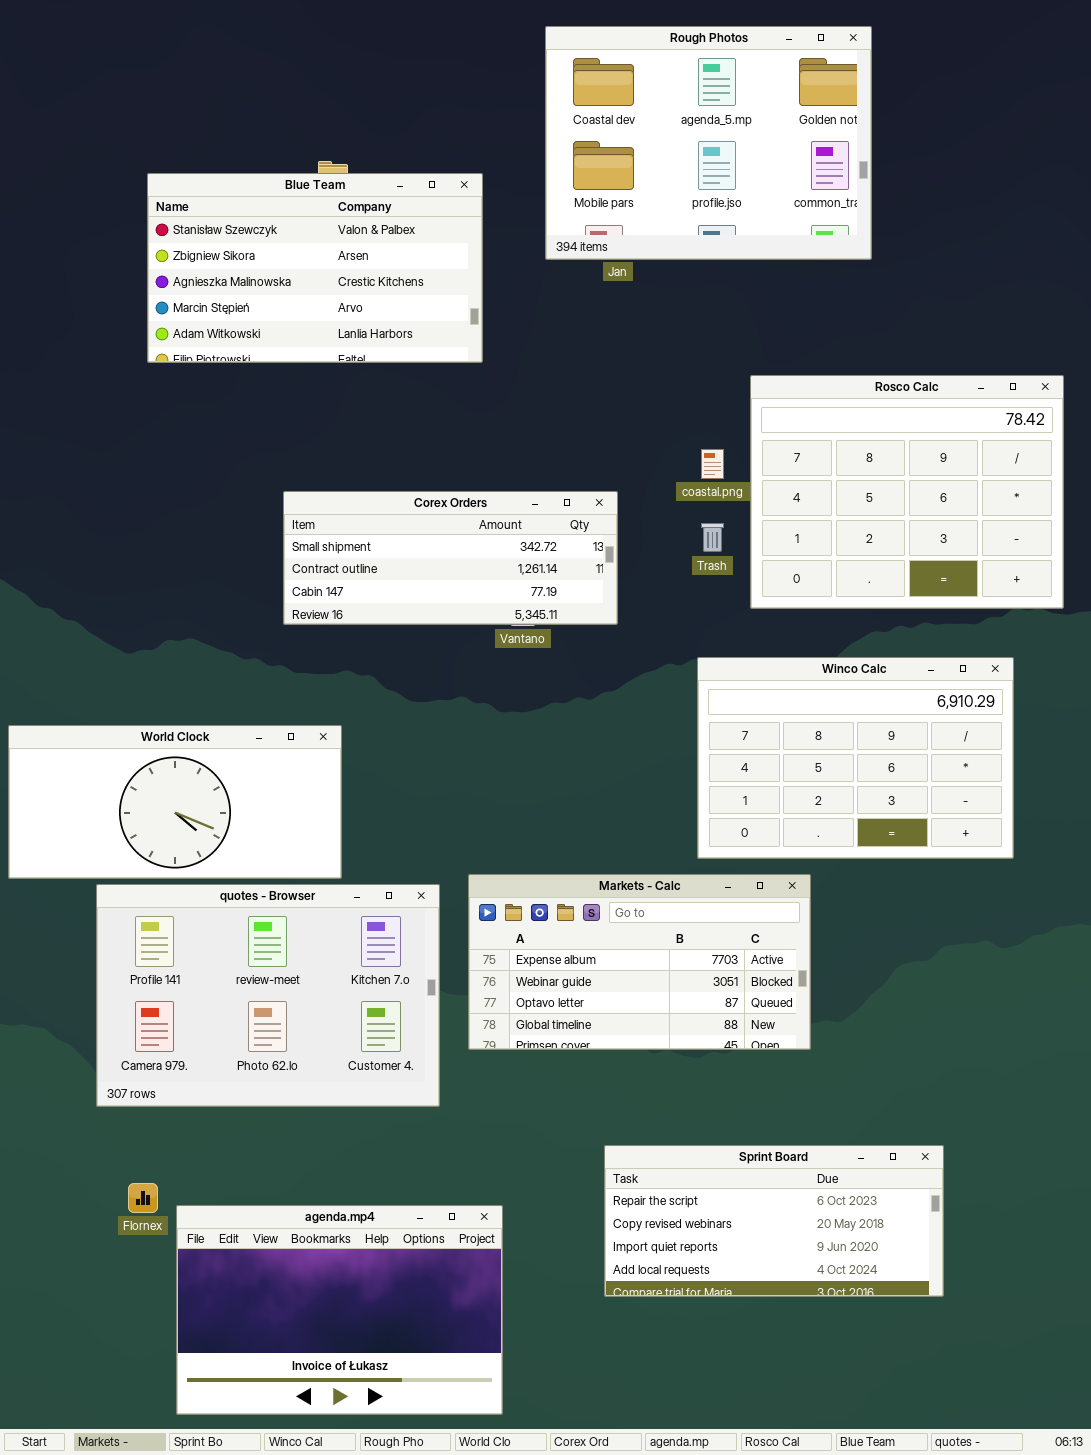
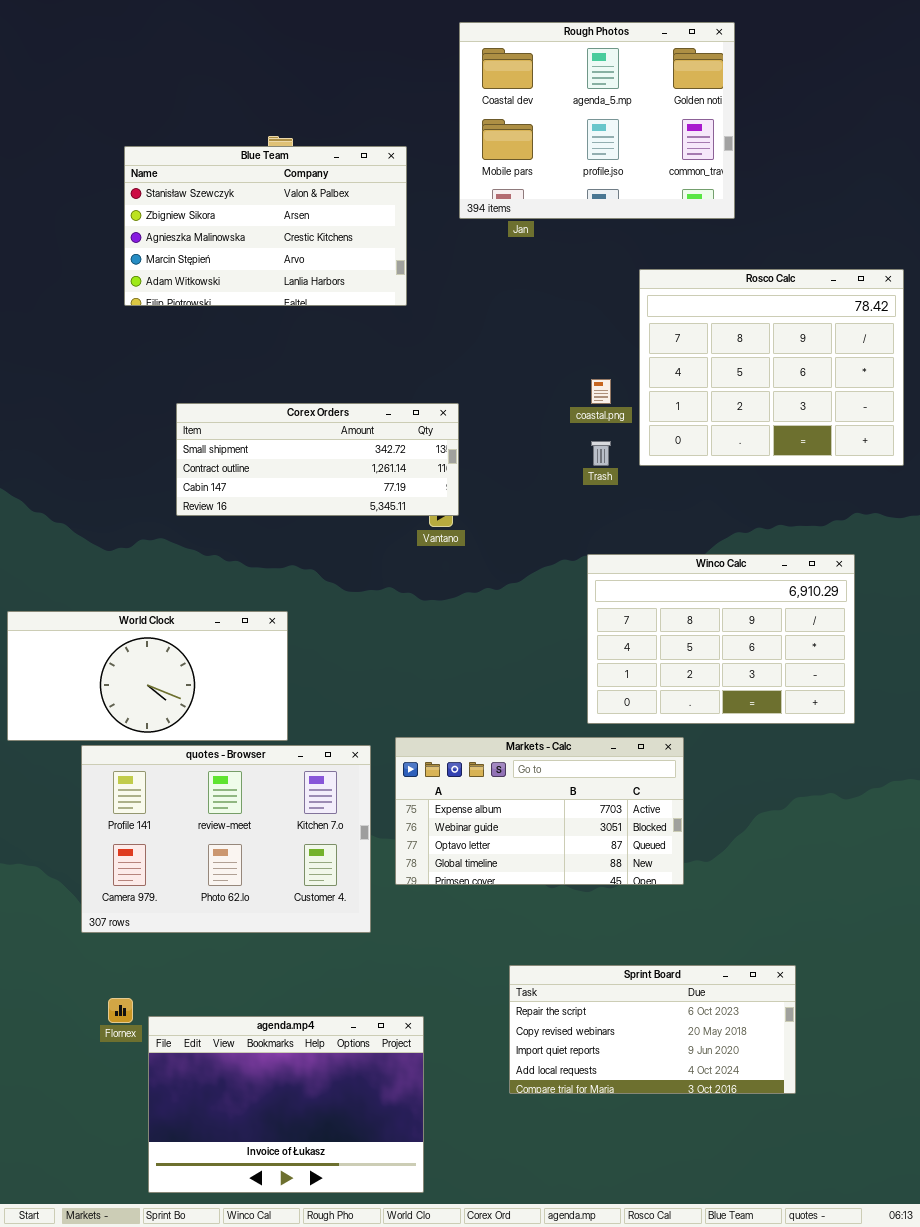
Rosco Calc: [750,375,1064,609] -> [639,269,904,466], moved
Corex Orders: [283,491,618,625] -> [176,403,459,516], moved

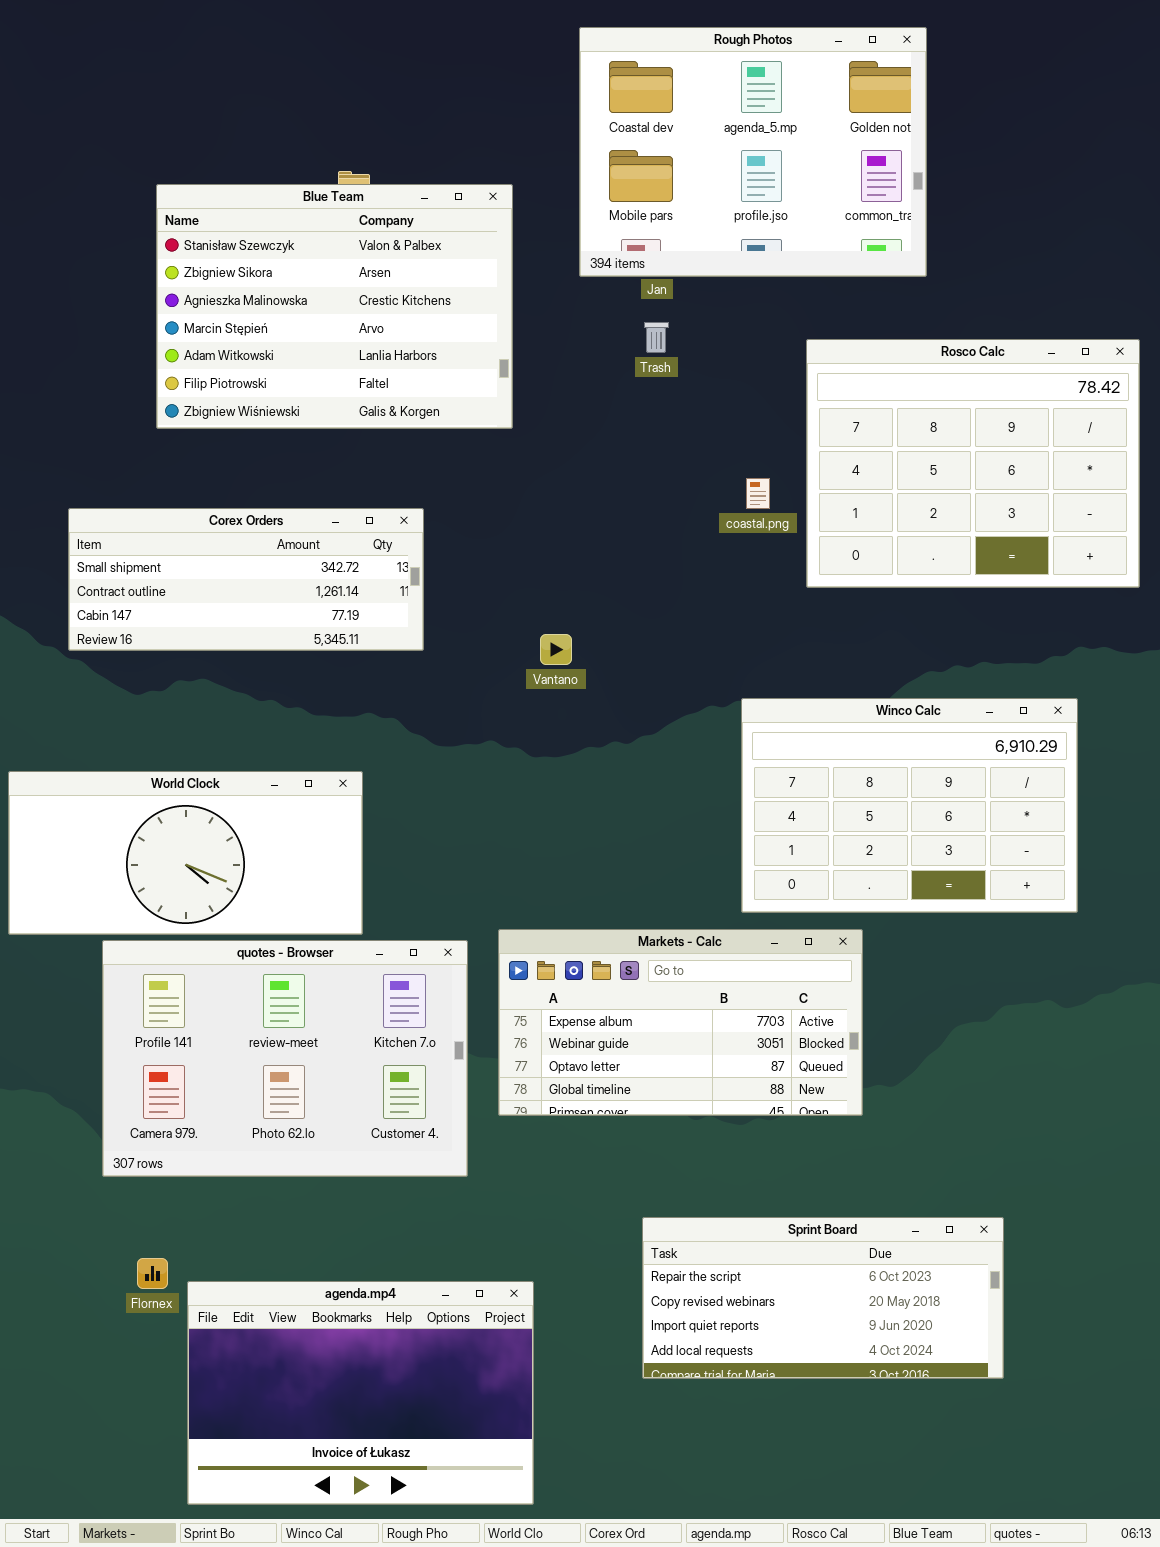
Blue Team: [124,146,407,306] -> [156,184,513,429], resized
Corex Orders: [176,403,459,516] -> [68,508,424,651], moved
Trash: [591,441,611,466] -> [644,322,669,353], moved

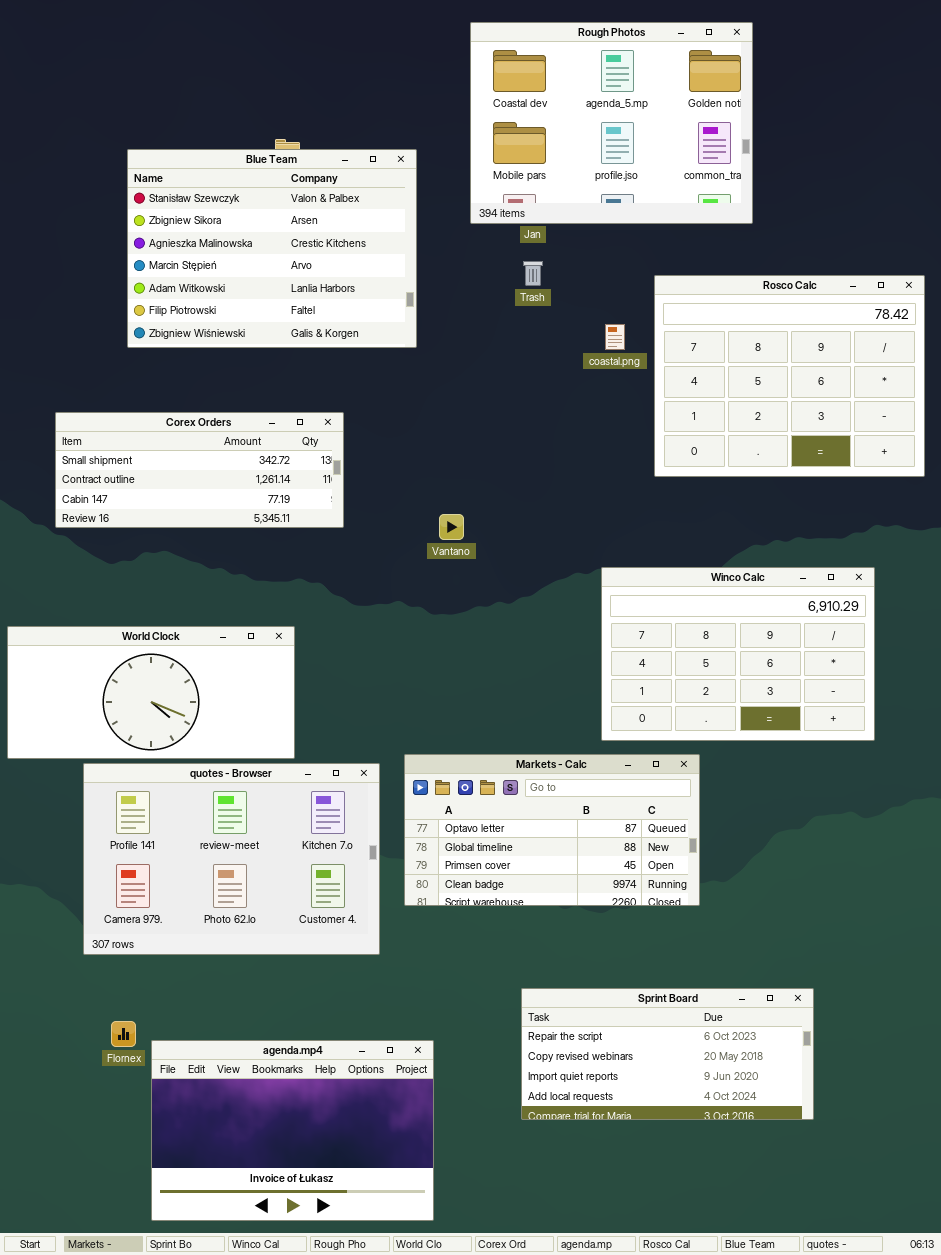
coastal.png: [746,478,770,509] -> [605,324,625,350], moved
Markets - Calc: [498,929,863,1116] -> [404,754,700,906], scrolled down 2 rows

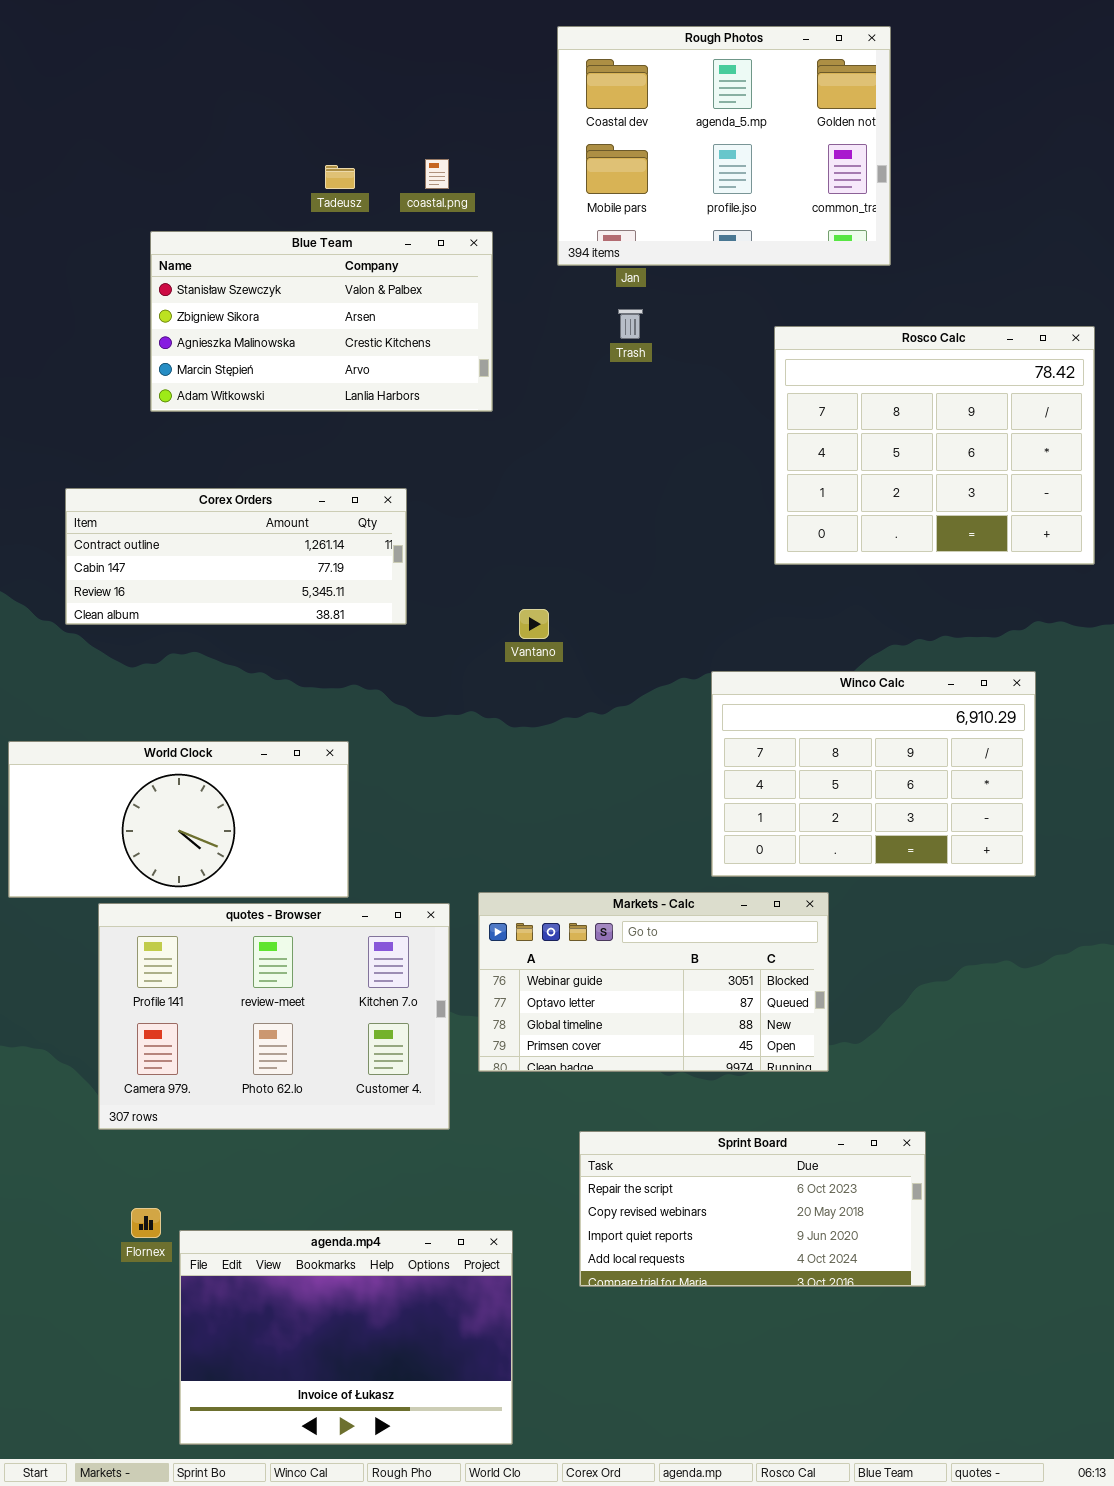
Blue Team: [127,149,417,348] -> [150,231,493,412], resized
coastal.png: [605,324,625,350] -> [425,159,449,189], moved
Corex Orders: [55,412,344,528] -> [65,488,407,625], scrolled down 1 row
Markets - Calc: [404,754,700,906] -> [478,892,829,1072], scrolled up 1 row
Sprint Board: [521,988,814,1120] -> [579,1131,926,1287], moved

